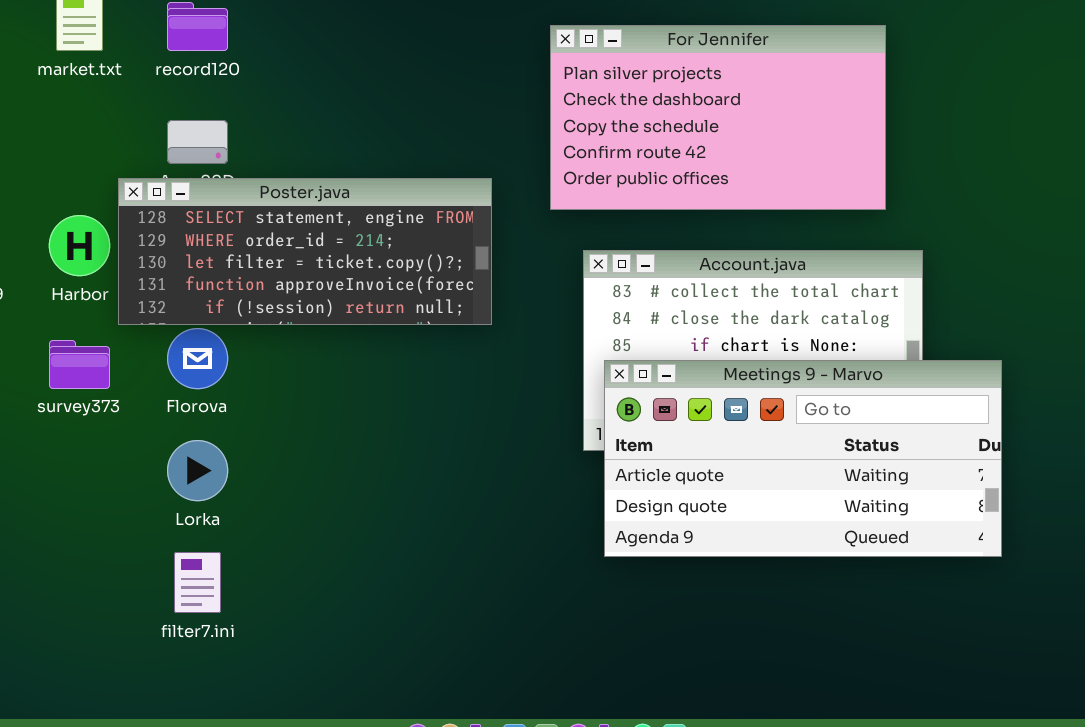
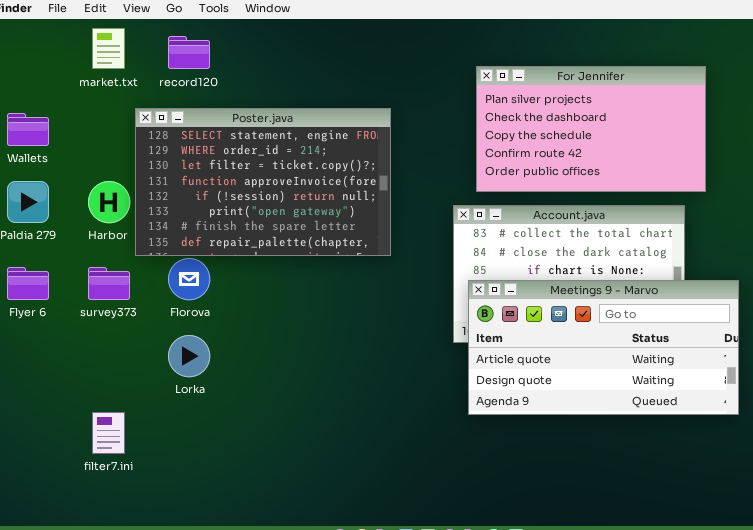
For Jennifer: [550,25,886,210] -> [476,66,706,192], moved
Poster.java: [118,178,492,325] -> [135,108,391,256], resized
filter7.ini: [174,552,221,613] -> [92,412,125,454], moved

